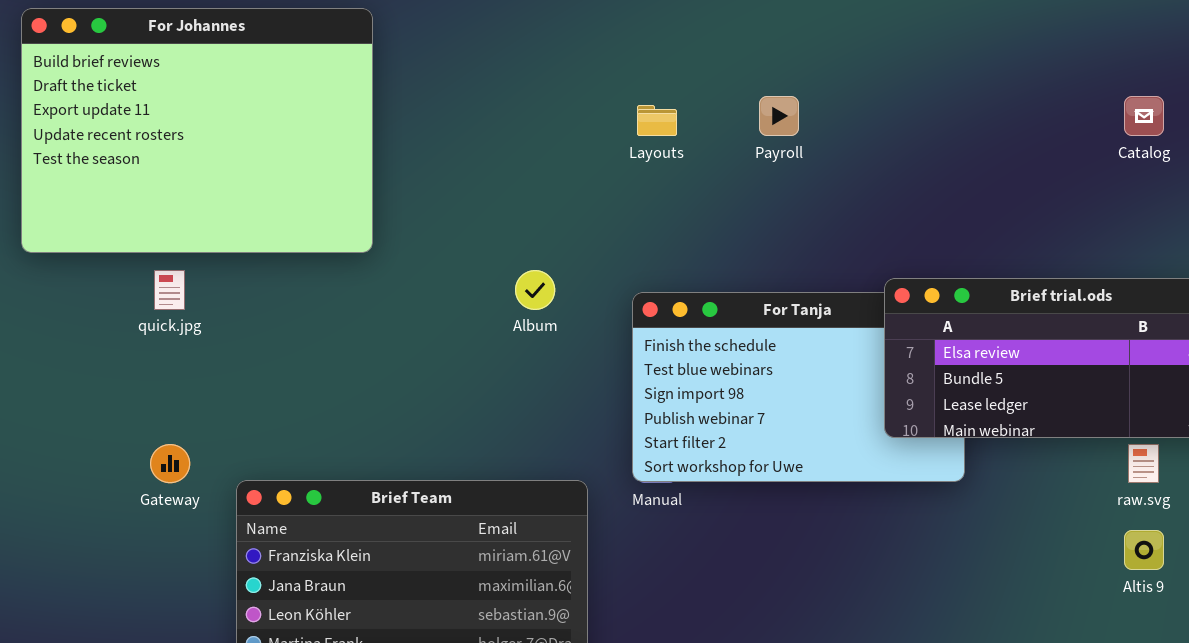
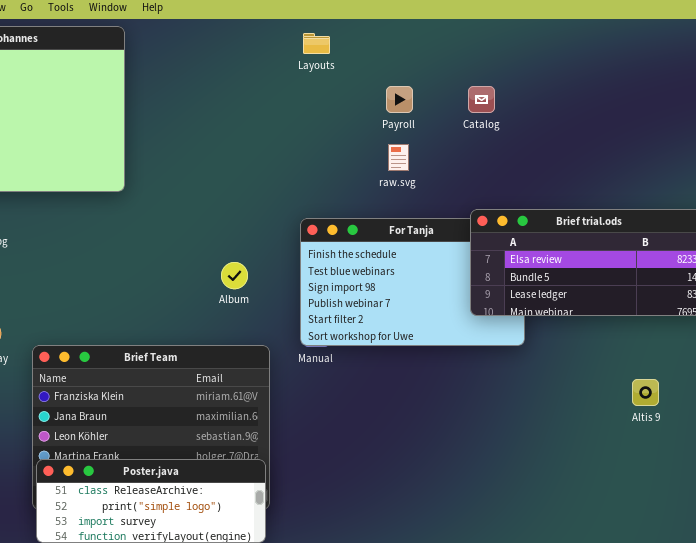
Catalog: [1124,96,1164,136] -> [468,86,495,113], moved
Layouts: [637,105,677,136] -> [303,33,330,54], moved
Album: [515,270,555,310] -> [221,262,248,289], moved
raw.svg: [1128,444,1159,483] -> [388,144,409,171], moved

